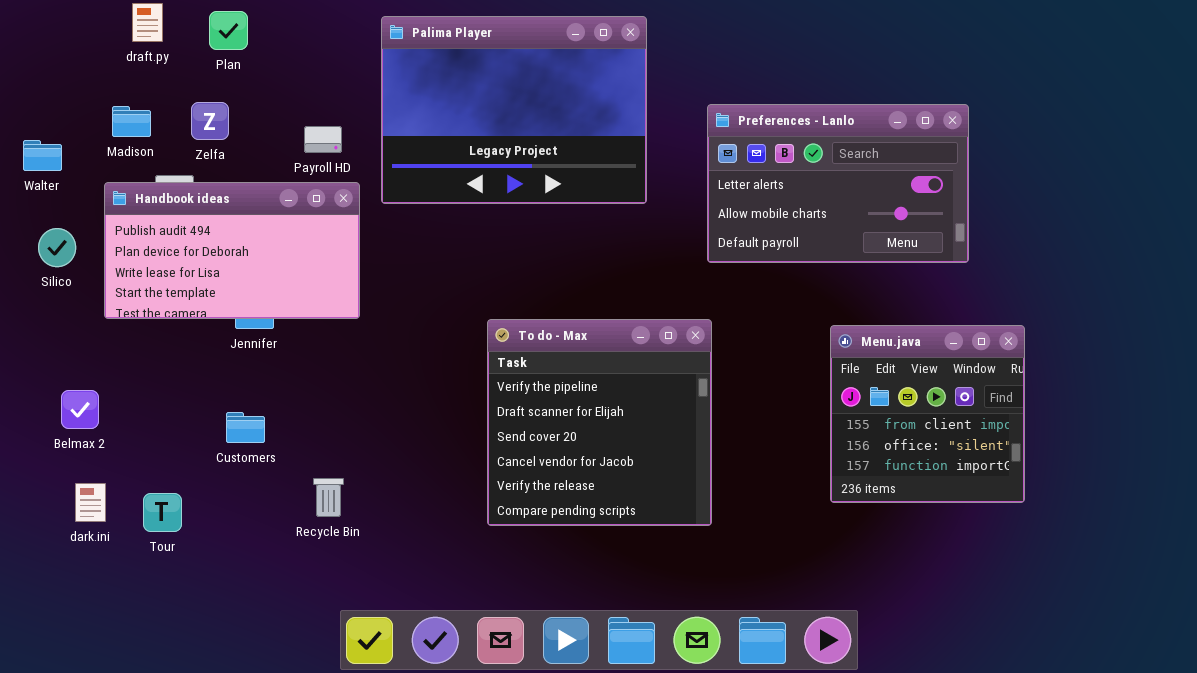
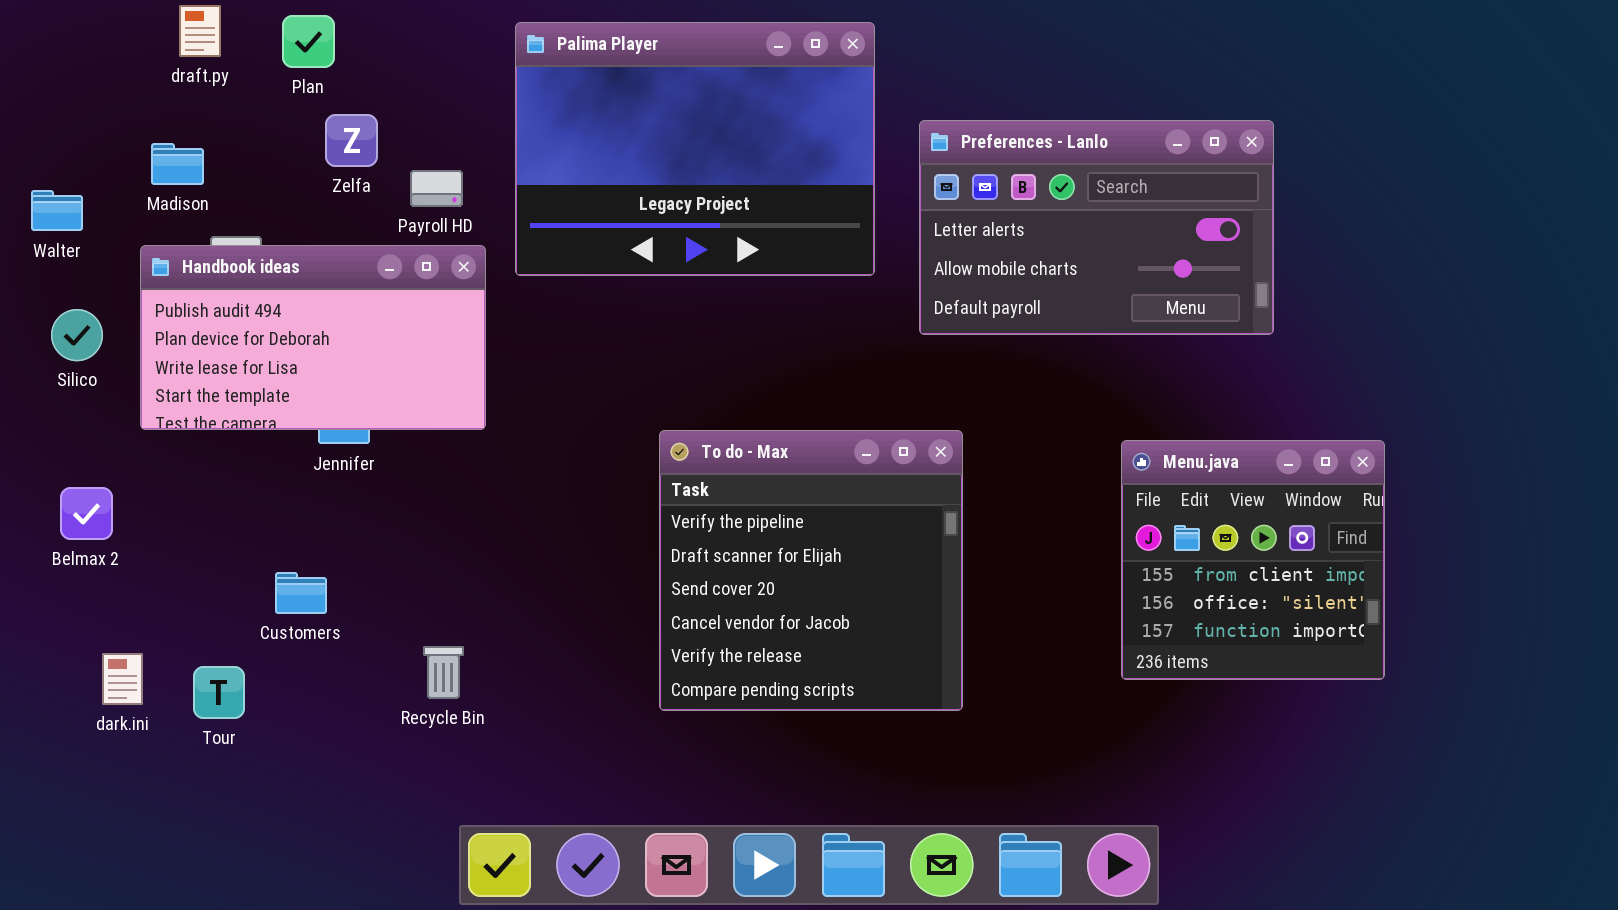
Zelfa: [191,102,229,140] -> [325,114,378,167], moved
Preferences - Lanlo: [707,104,969,263] -> [919,120,1274,335], moved
Belmax 2: [61,390,99,429] -> [60,487,113,540], moved
Customers: [226,412,265,443] -> [275,572,327,614], moved

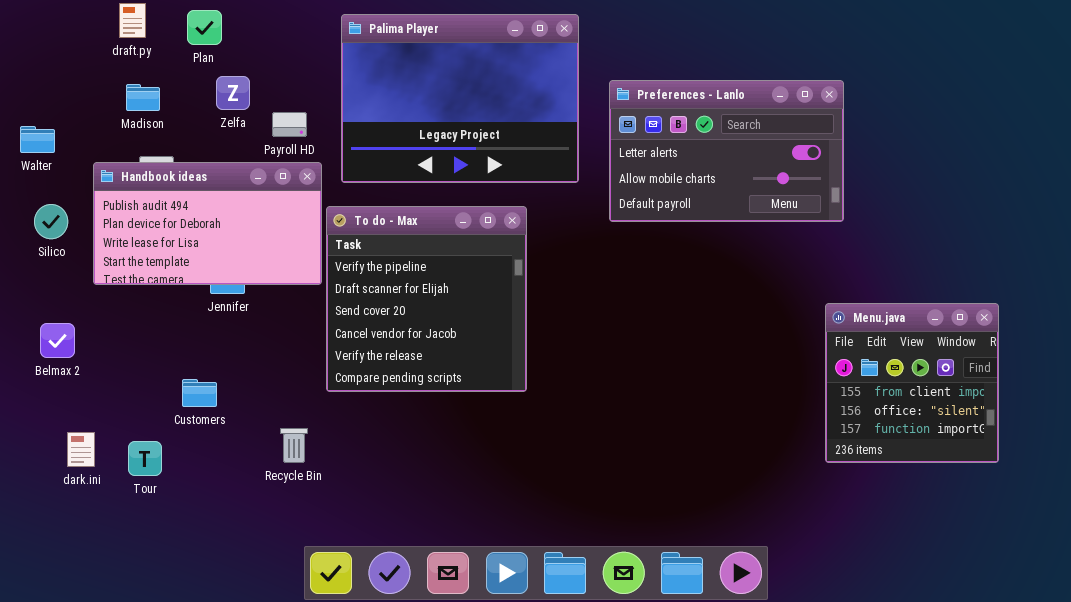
Madison: [151,143,204,185] -> [126,84,160,111], moved
To do - Max: [659,430,963,711] -> [326,206,527,392], moved
Menu.java: [1121,440,1385,680] -> [825,303,999,463], moved

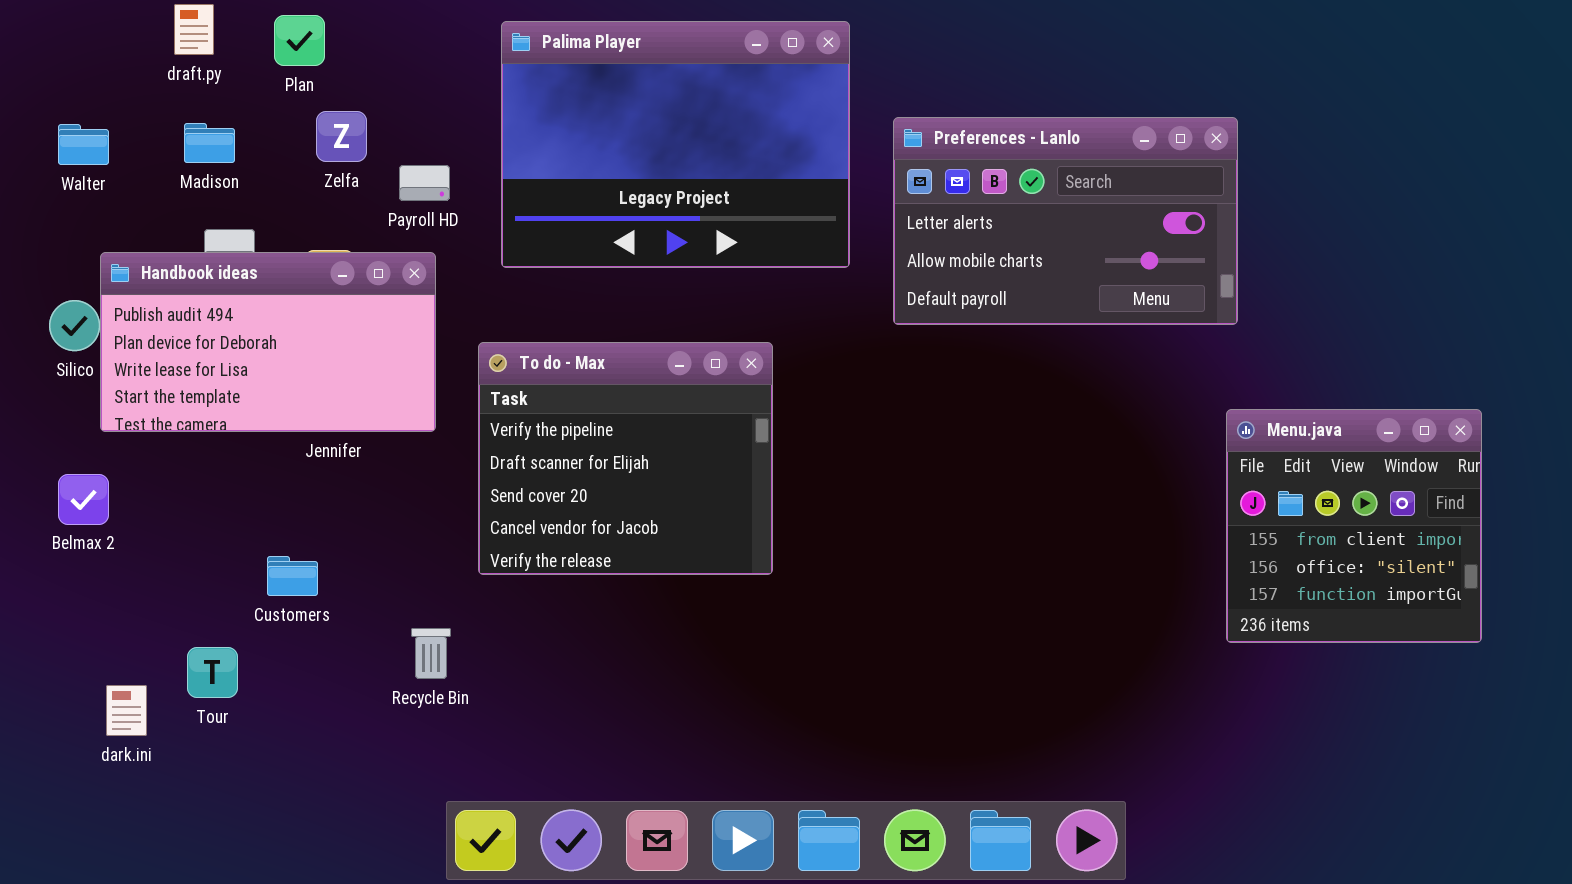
Walter: [20,126,55,153] -> [58,124,109,165], moved
Handbook ideas: [93,162,322,285] -> [100,252,436,432], moved
To do - Max: [326,206,527,392] -> [478,342,773,575], resized
Menu.java: [825,303,999,463] -> [1226,409,1482,643], moved
dark.ini: [67,432,95,467] -> [106,685,147,736], moved

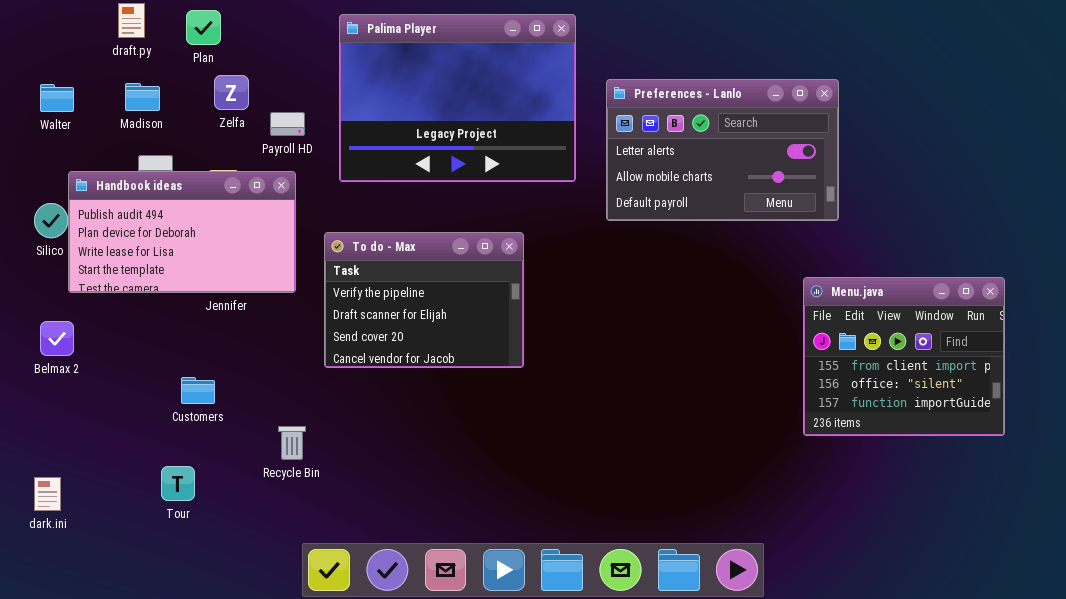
To do - Max: [478,342,773,575] -> [324,232,524,368], resized
Menu.java: [1226,409,1482,643] -> [803,277,1005,436], resized
Tour: [187,647,238,698] -> [161,466,195,501], moved
dark.ini: [106,685,147,736] -> [34,477,61,511], moved

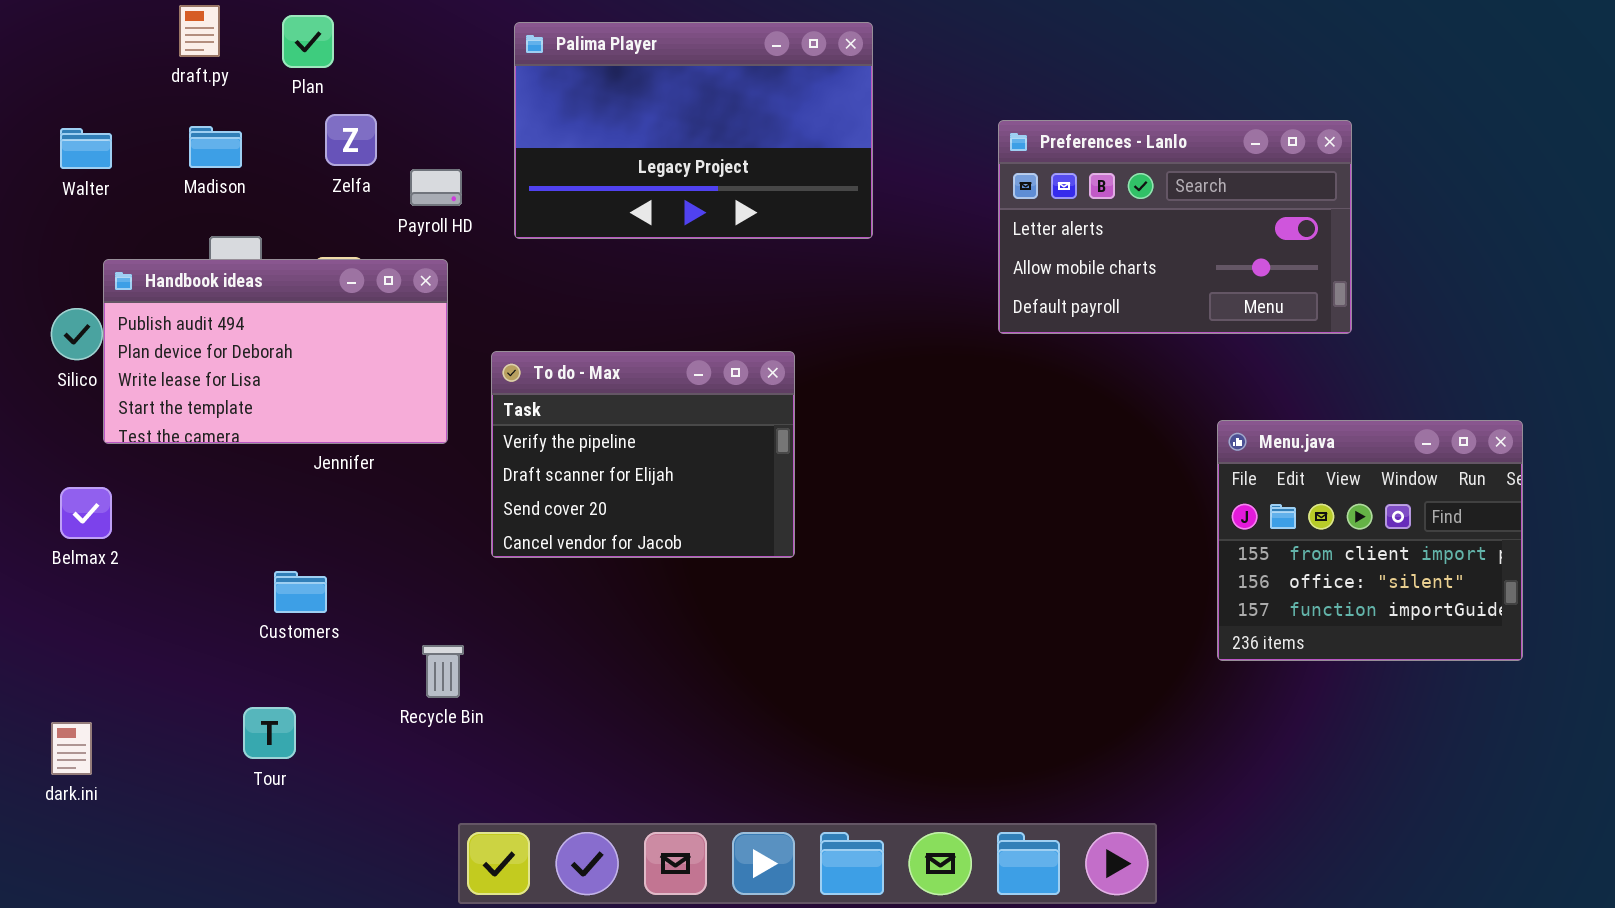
Palima Player: [339,14,576,182] -> [514,22,873,239], resized
Preferences - Lanlo: [606,79,839,221] -> [998,120,1352,334], moved

